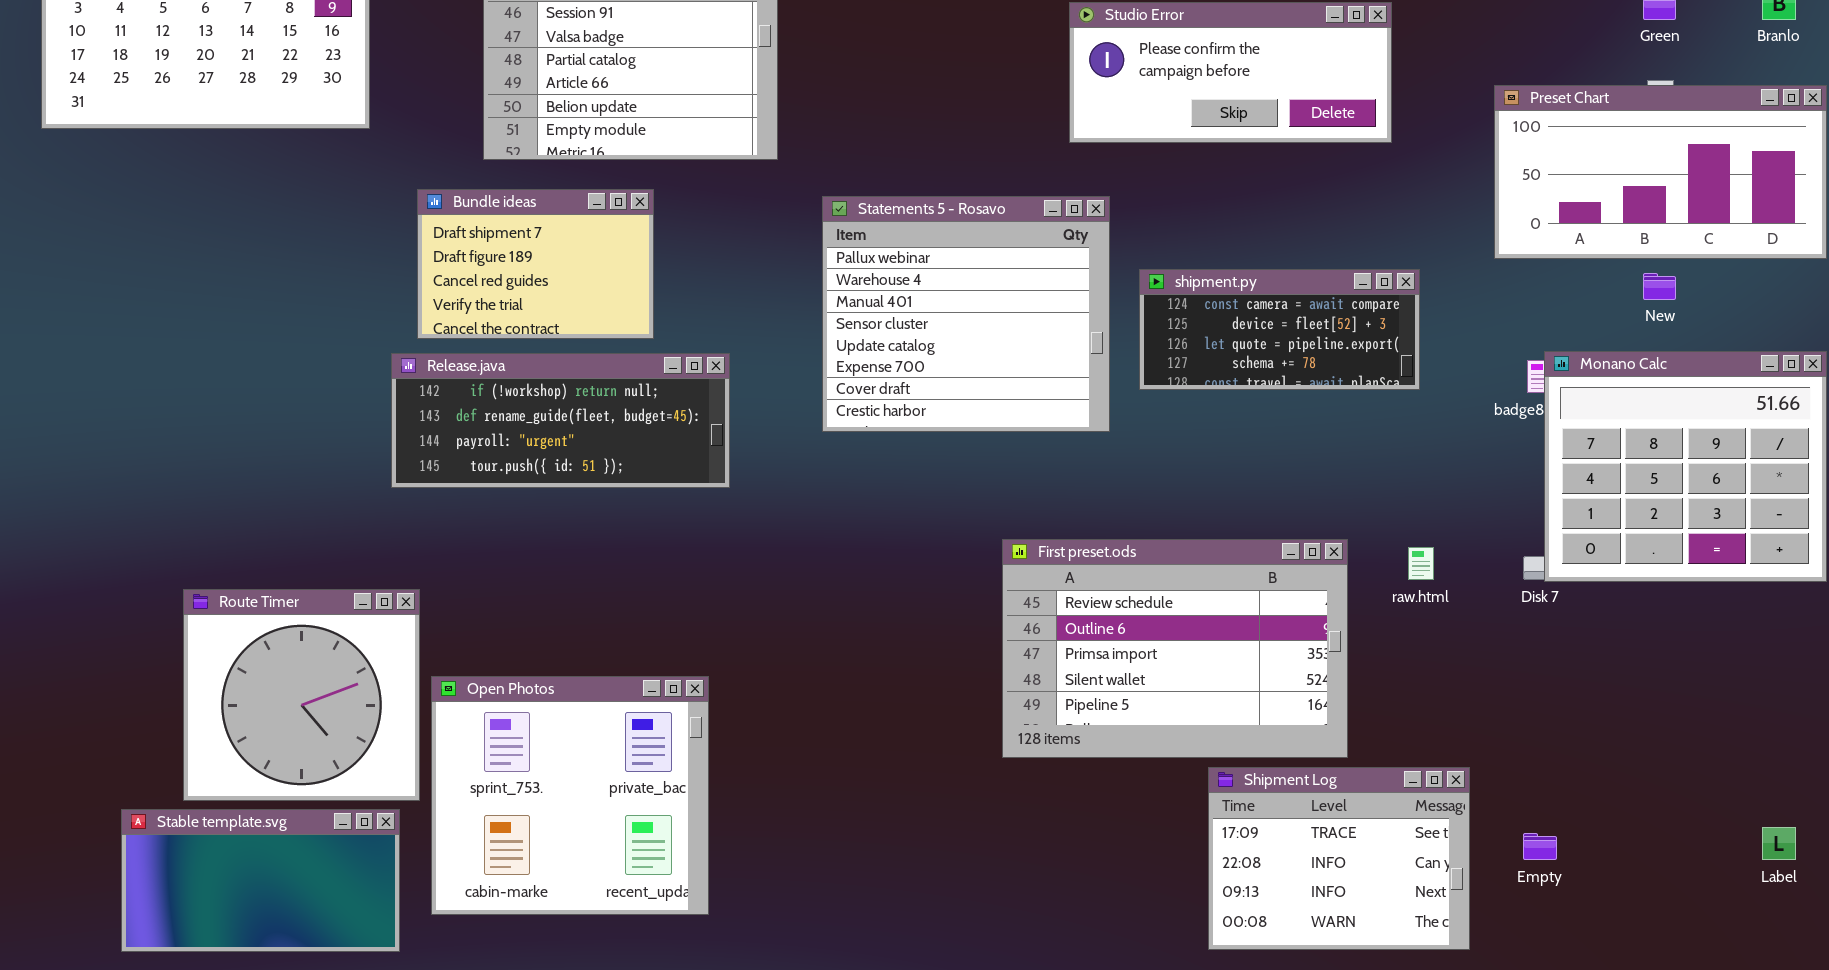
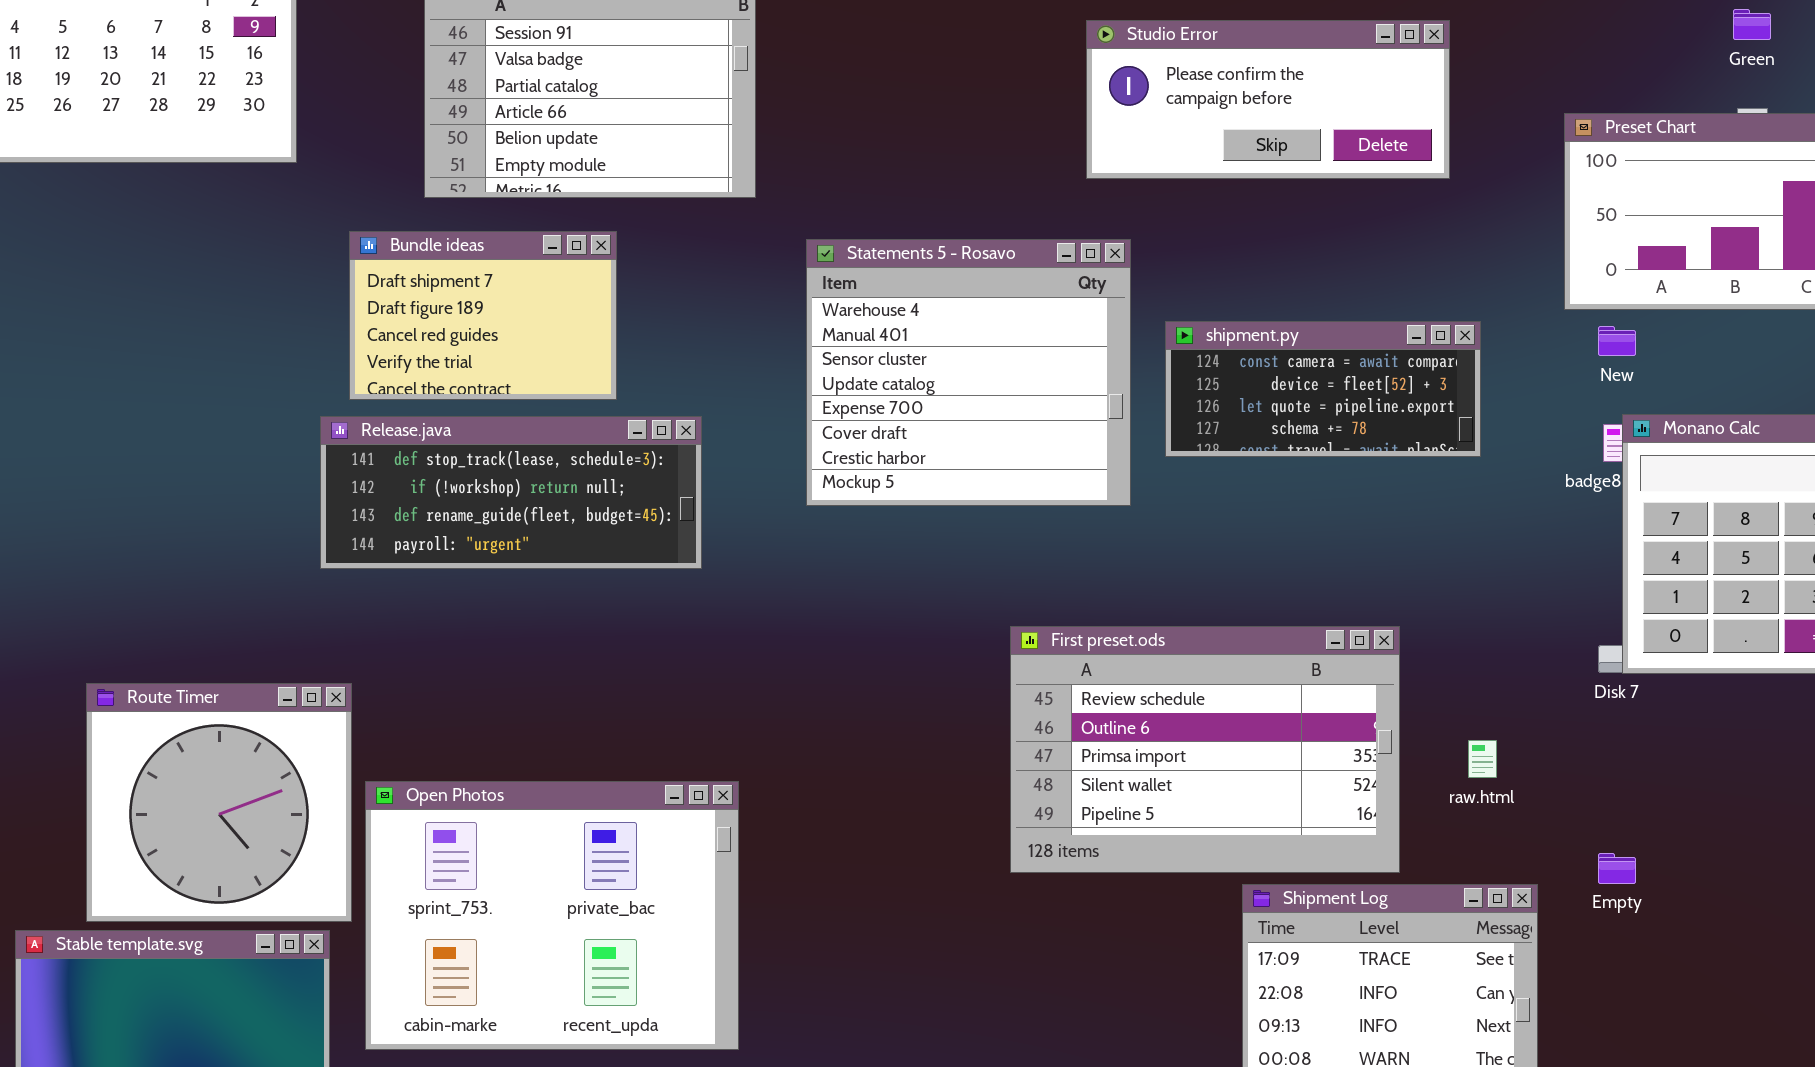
Statements 5 - Rosavo: [822,196,1110,432] -> [806,239,1131,506], scrolled down 1 row
New: [1643,273,1676,300] -> [1598,326,1636,356], moved
Release.java: [391,353,730,488] -> [320,416,702,569], scrolled up 1 row
raw.html: [1408,547,1434,580] -> [1468,740,1497,778], moved
Open Photos: [431,676,709,915] -> [365,781,739,1050], resized
Empty: [1523,833,1557,860] -> [1598,853,1636,884], moved

